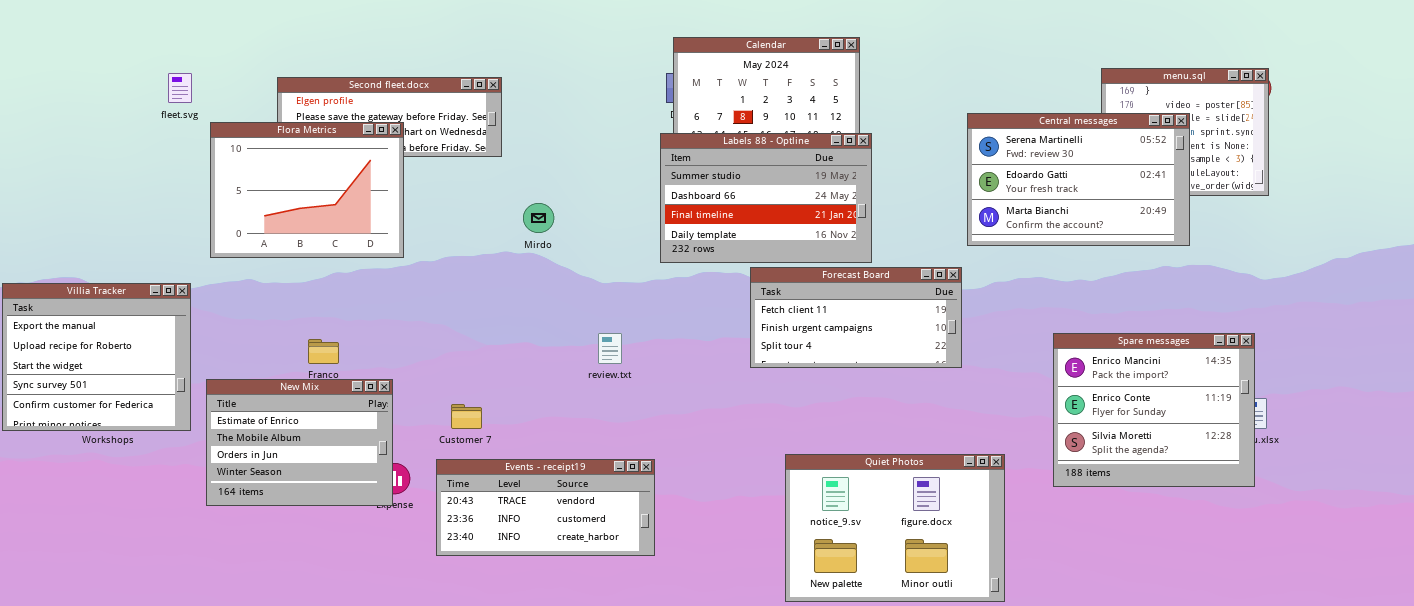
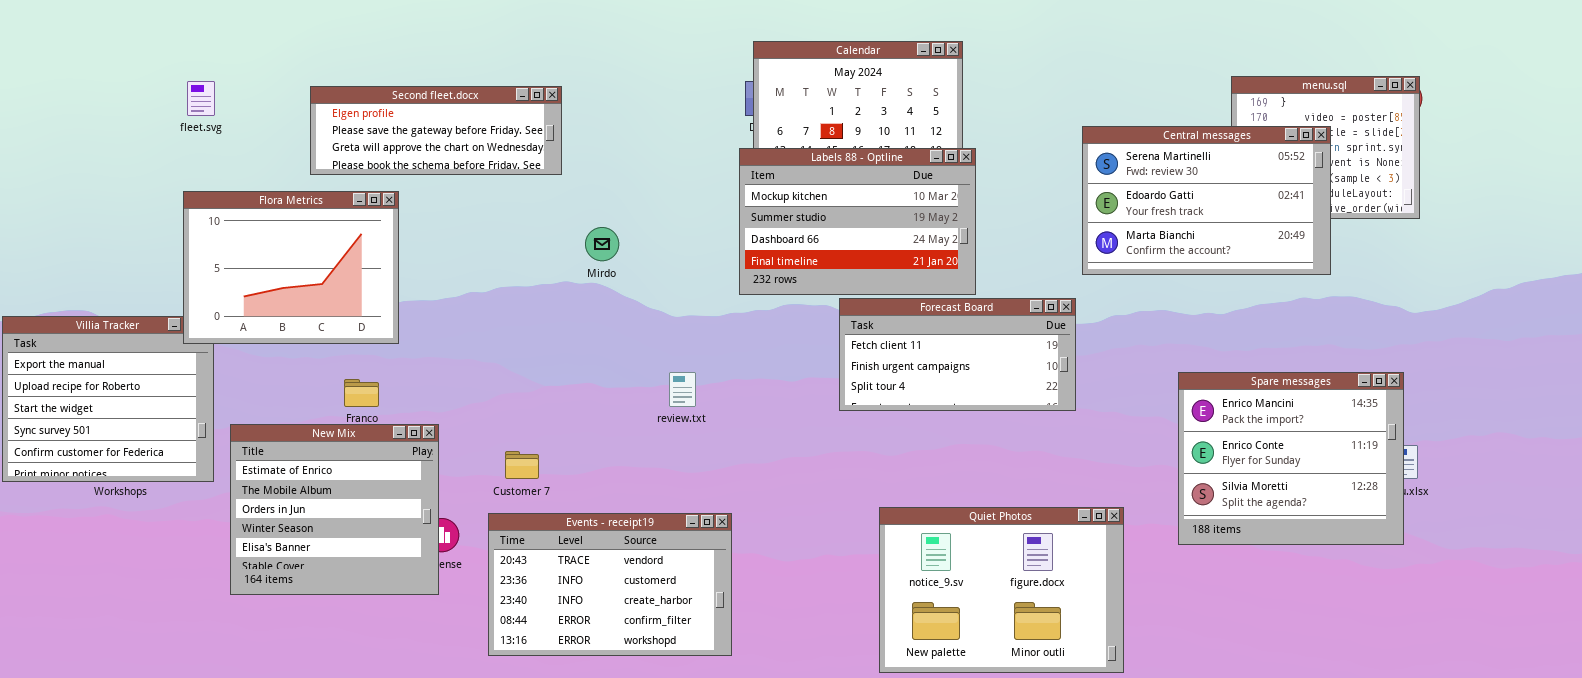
Flora Metrics: [210,122,404,258] -> [183,191,399,344], moved
Labels 88 - Optline: [660,133,872,263] -> [739,148,976,295], scrolled up 1 row
New Mix: [206,379,393,506] -> [230,424,439,595], resized
Events - receipt19: [436,459,655,556] -> [488,513,732,656], resized

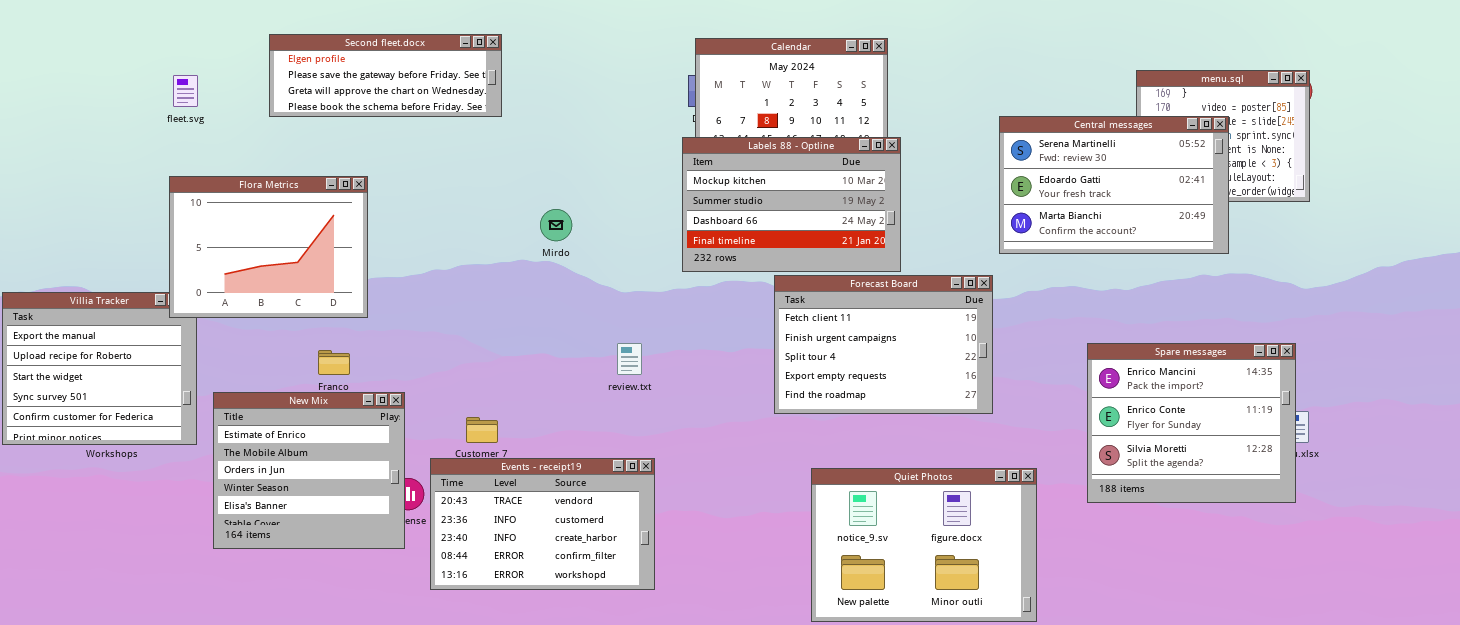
Second fleet.docx: [310,86,562,175] -> [269,34,502,117], moved
Forecast Board: [839,298,1076,411] -> [774,275,993,414], resized
Events - receipt19: [488,513,732,656] -> [430,458,655,590], moved

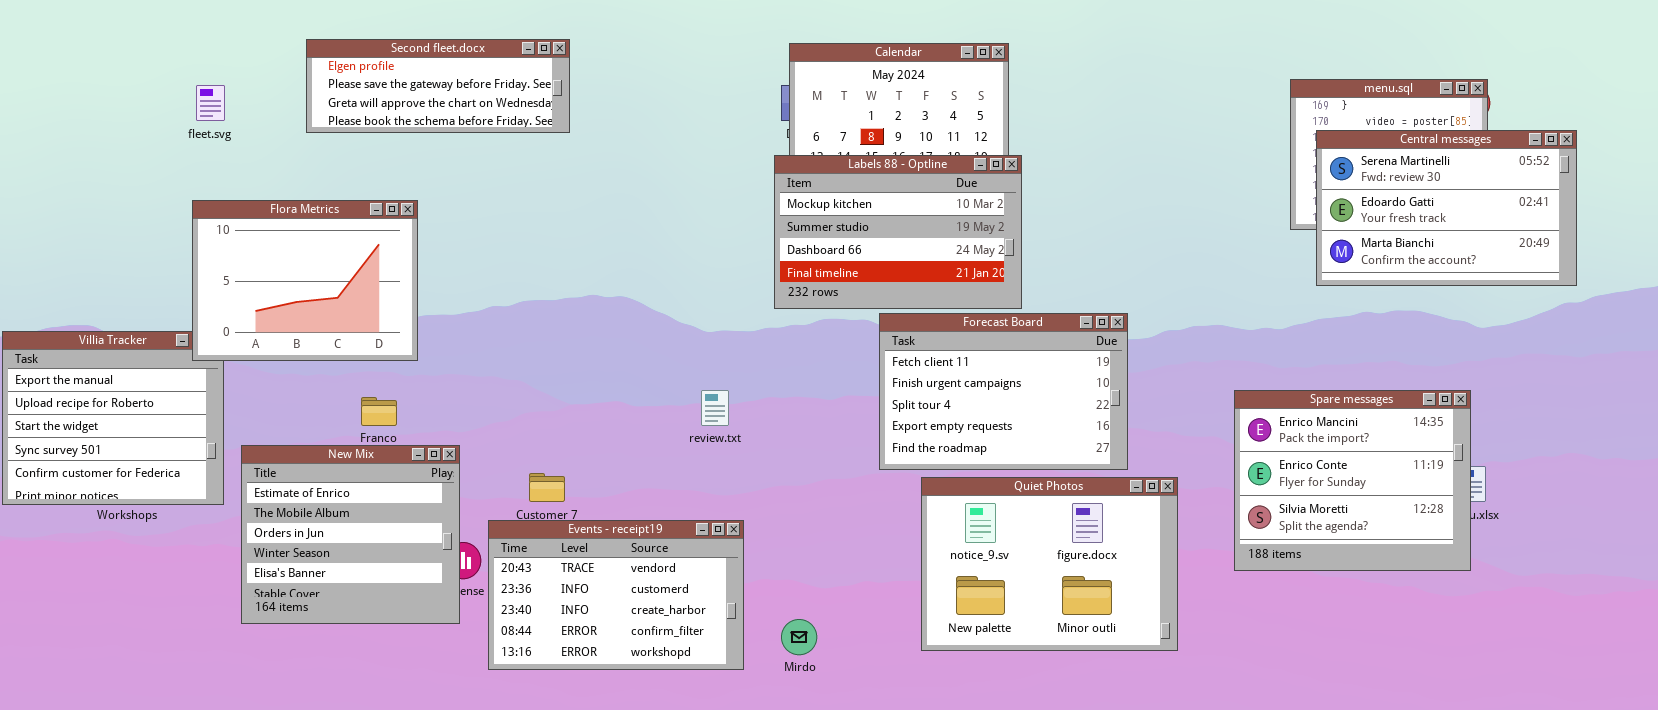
Central messages: [999,116,1229,254] -> [1316,130,1577,286], moved
Mirdo: [540,209,572,241] -> [781,619,817,655], moved
Quiet Photos: [811,468,1037,622] -> [921,477,1178,651], moved

